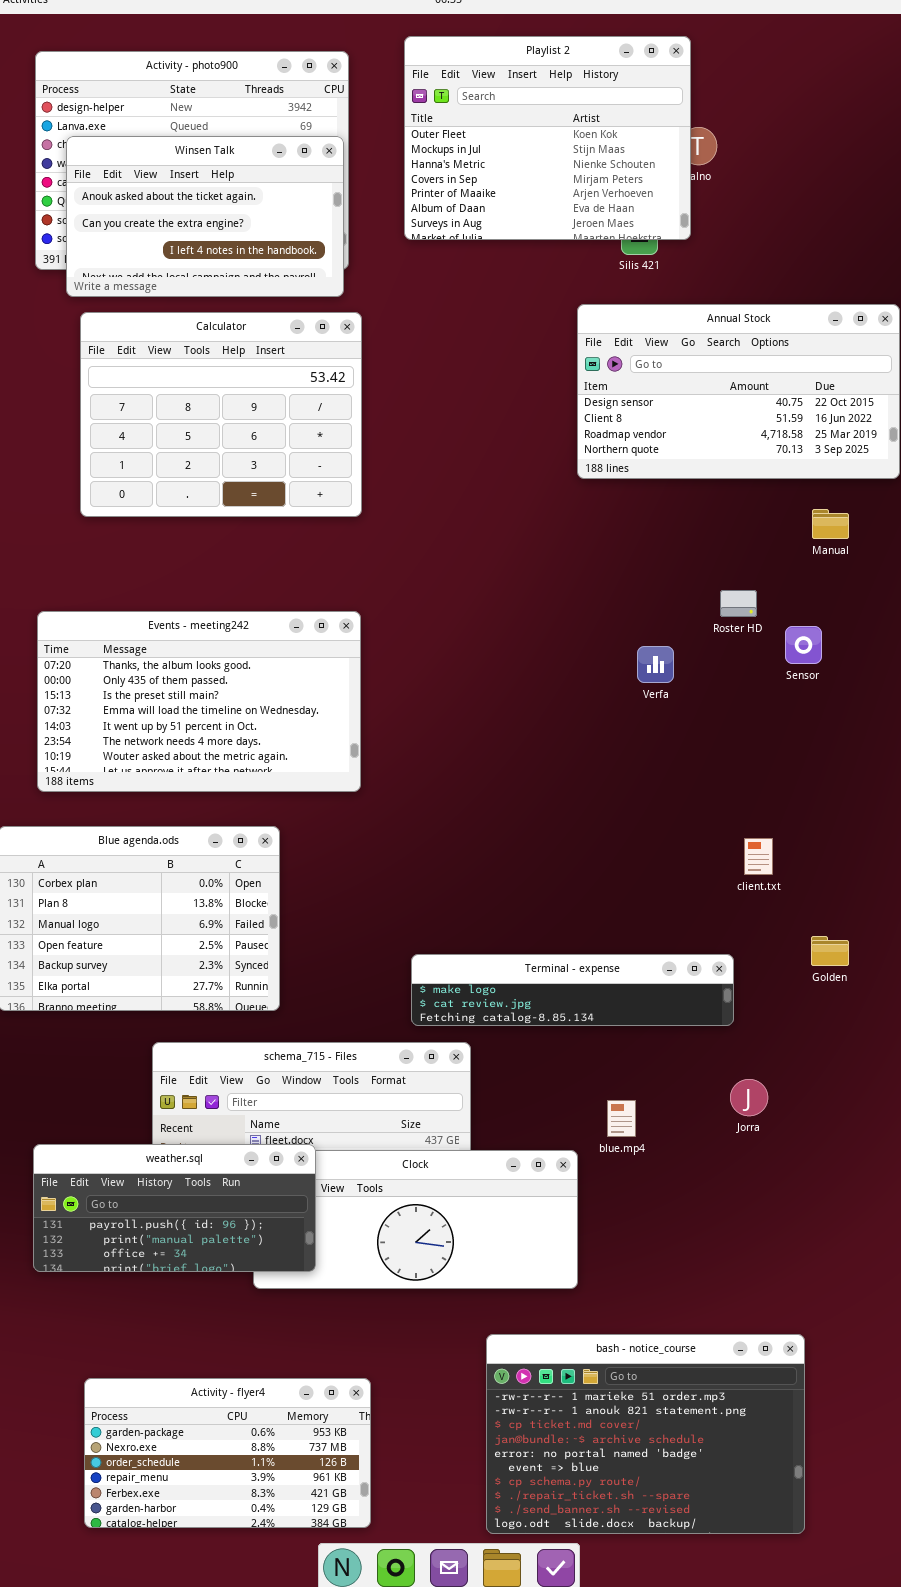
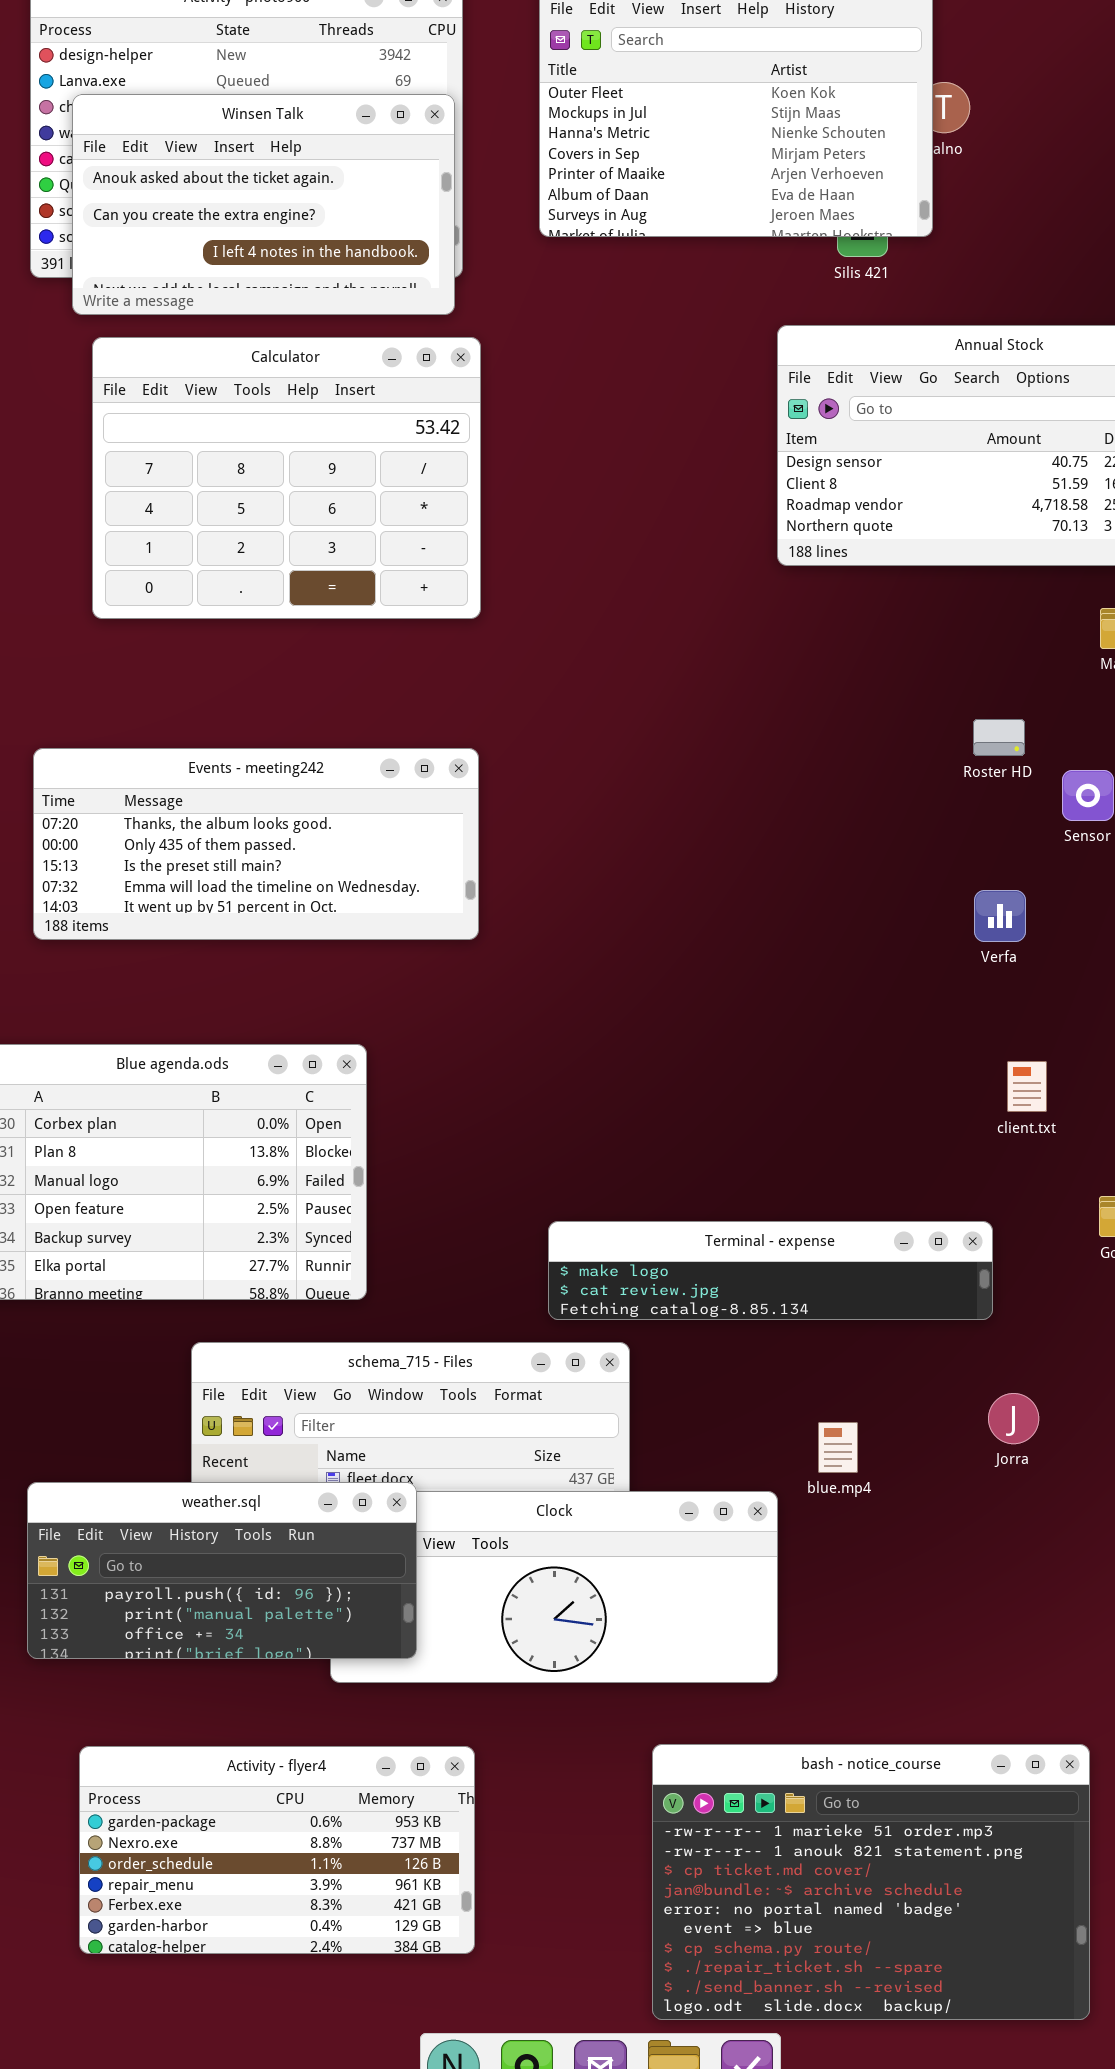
Events - meeting242: [37,611,361,792] -> [33,748,479,940], resized
Verfa: [637,646,674,683] -> [974,890,1026,942], moved
Activity - flyer4: [84,1378,371,1528] -> [79,1746,475,1954], moved

